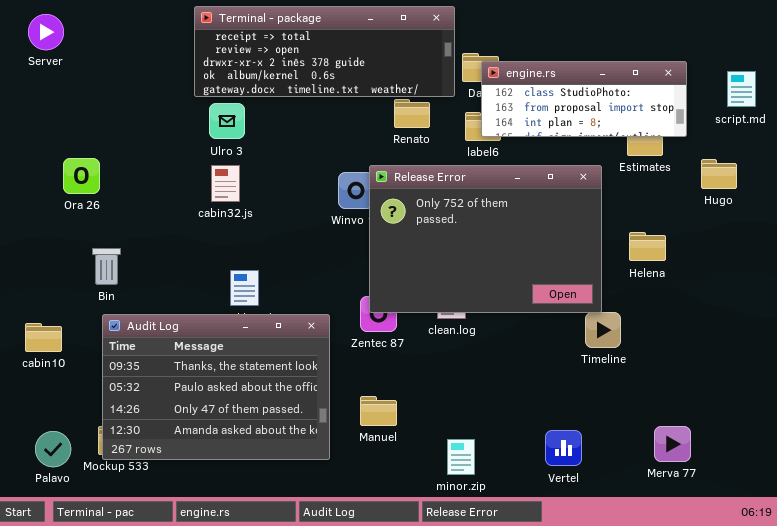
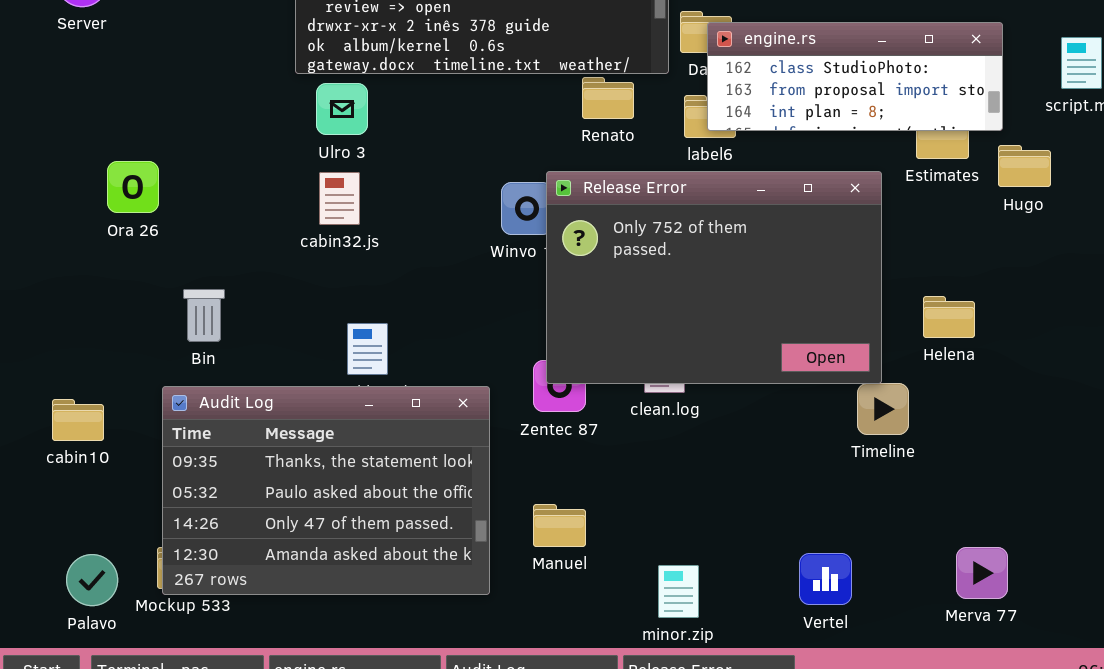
Hugo: [701,159,737,189] -> [998,145,1051,187], moved
Helena: [629,232,666,261] -> [923,296,975,338], moved
Bin: [92,248,121,285] -> [183,289,225,342], moved

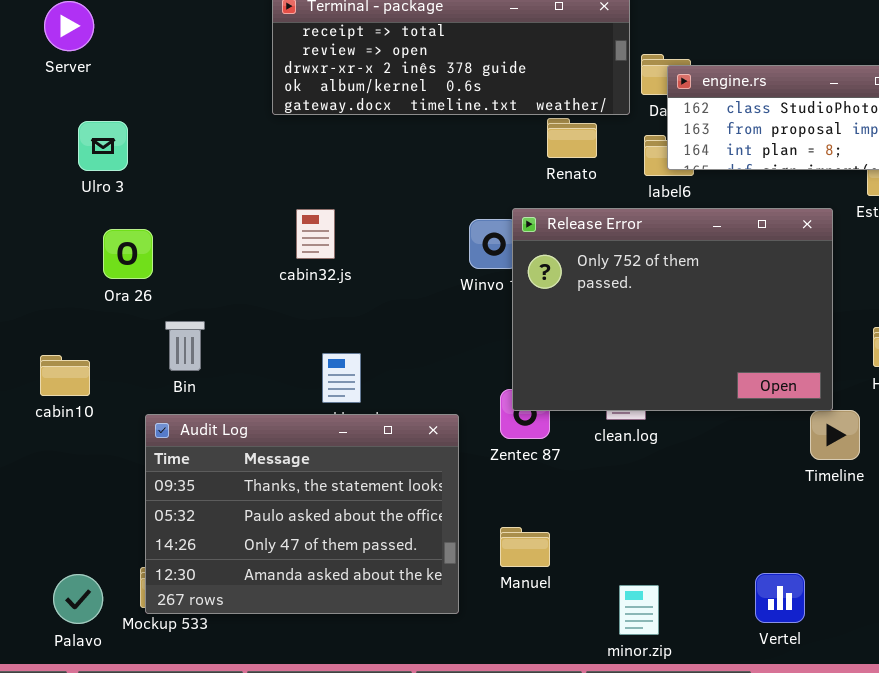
Ulro 3: [316,83,368,135] -> [78,121,128,171], moved
Ora 26: [107,161,159,213] -> [103,229,153,279], moved
cabin10: [52,399,104,441] -> [40,355,90,396], moved

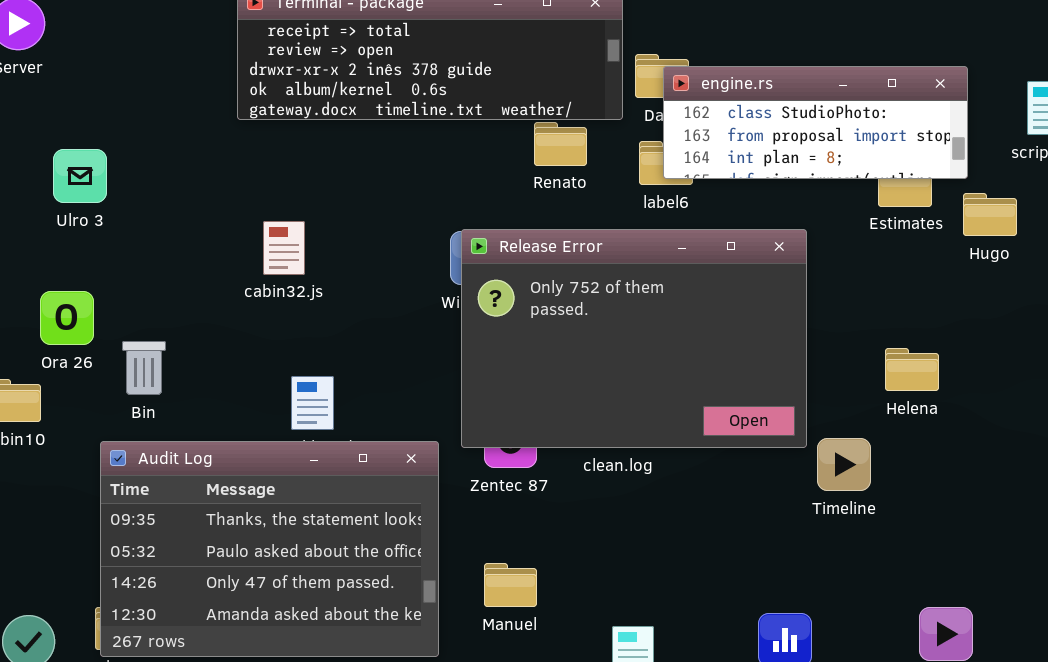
Ulro 3: [78,121,128,171] -> [53,149,107,203], moved
Release Error: [512,208,833,411] -> [461,229,807,448], moved
Ora 26: [103,229,153,279] -> [40,291,94,345], moved

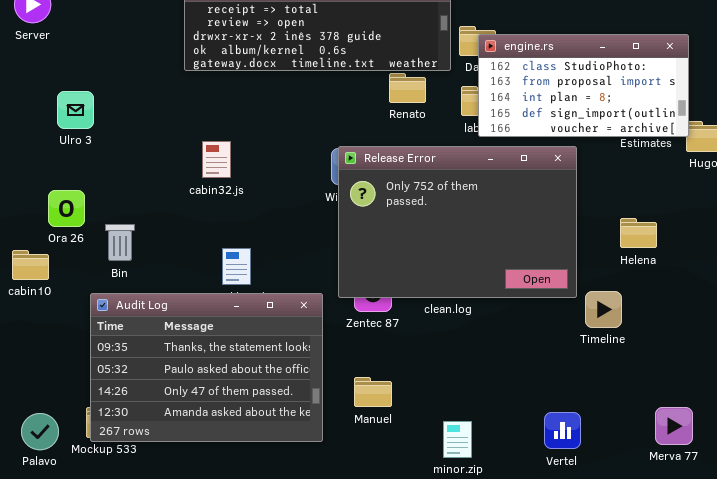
engine.rs: [663,66,968,179] -> [478,34,689,137], resized
Helena: [885,348,939,391] -> [620,218,657,248], moved

